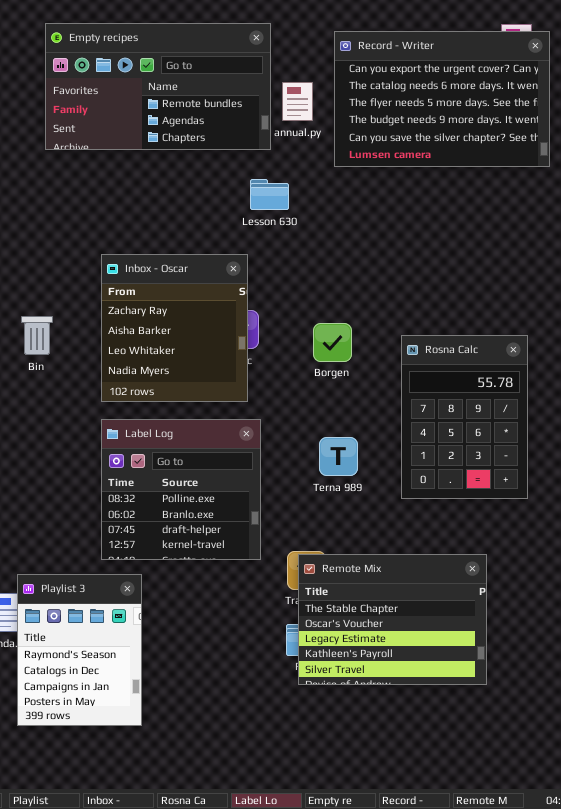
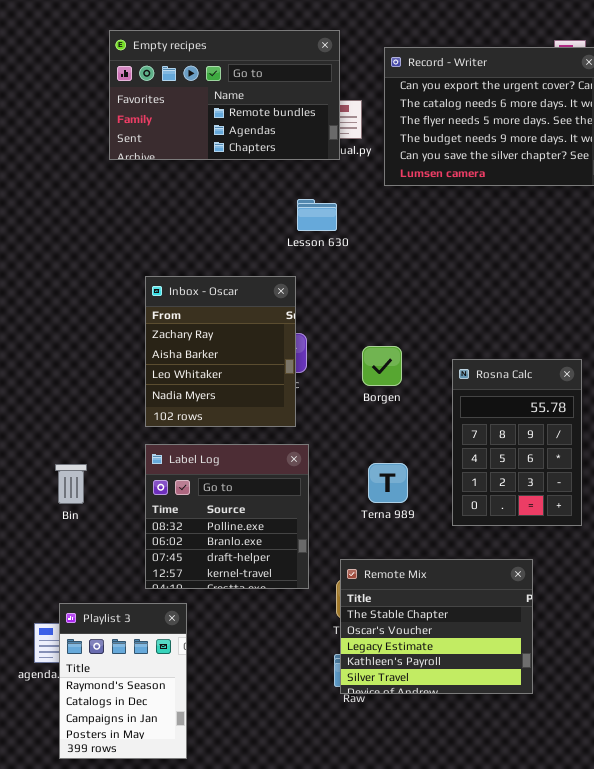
Empty recipes: [45,23,271,150] -> [109,30,340,160], moved
Bin: [21,316,53,355] -> [55,464,87,504], moved
Remote Mix: [298,554,487,685] -> [340,559,533,694], moved

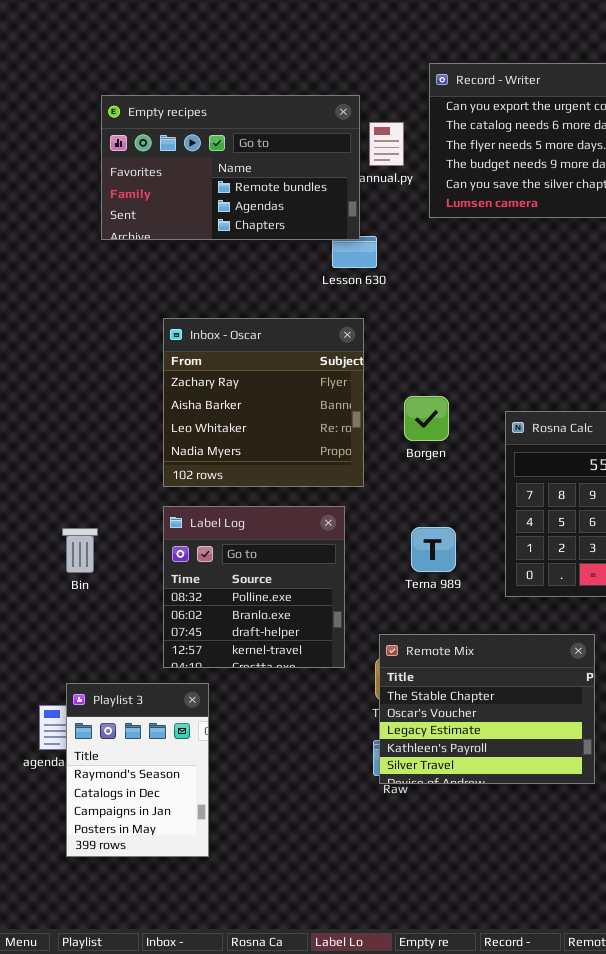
Empty recipes: [109,30,340,160] -> [101,95,360,240], moved
Inbox - Oscar: [145,276,296,427] -> [163,318,364,487], resized

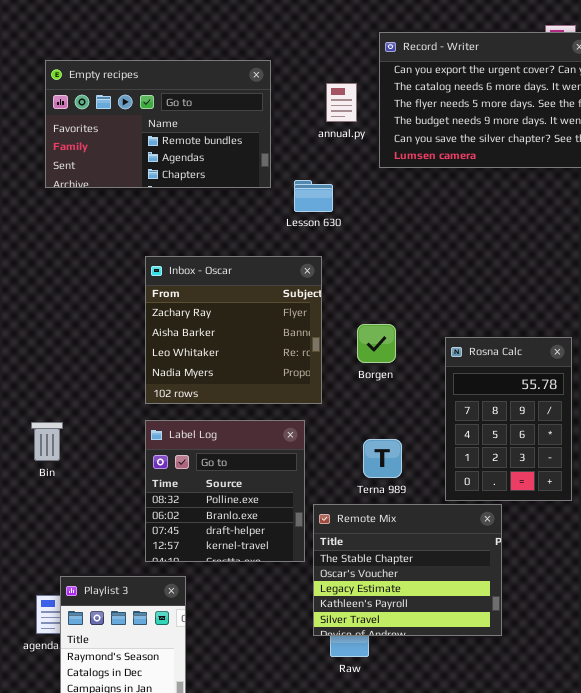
Empty recipes: [101,95,360,240] -> [45,60,271,188], moved
Bin: [62,528,98,573] -> [31,422,63,461], moved
Remote Mix: [379,634,595,784] -> [313,504,502,636], moved

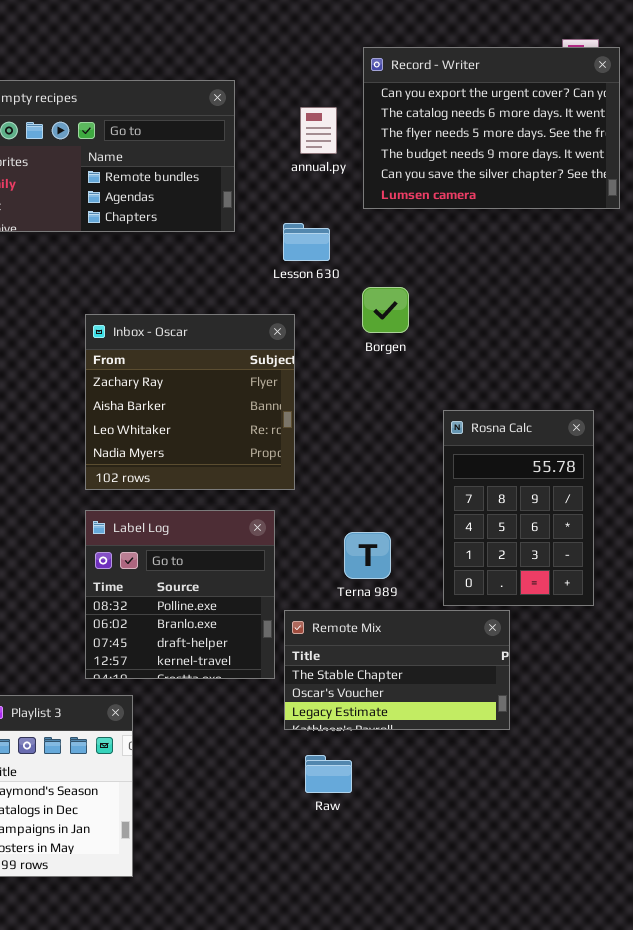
Lesson 630: [294,180,333,212] -> [283,223,330,261], moved
Borgen: [357,324,396,363] -> [362,287,409,333], moved
Remote Mix: [313,504,502,636] -> [284,610,510,730], resized

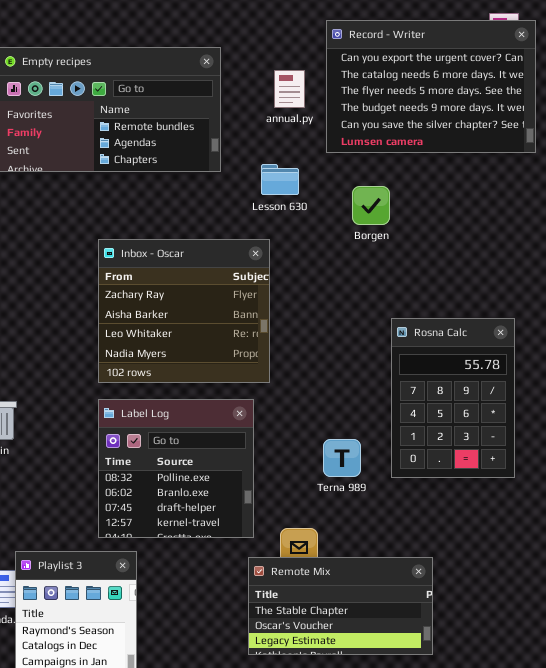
Borgen: [362,287,409,333] -> [352,186,390,225], moved
Terna 989: [344,532,391,579] -> [323,439,361,477], moved
Remote Mix: [284,610,510,730] -> [248,557,433,655], moved

